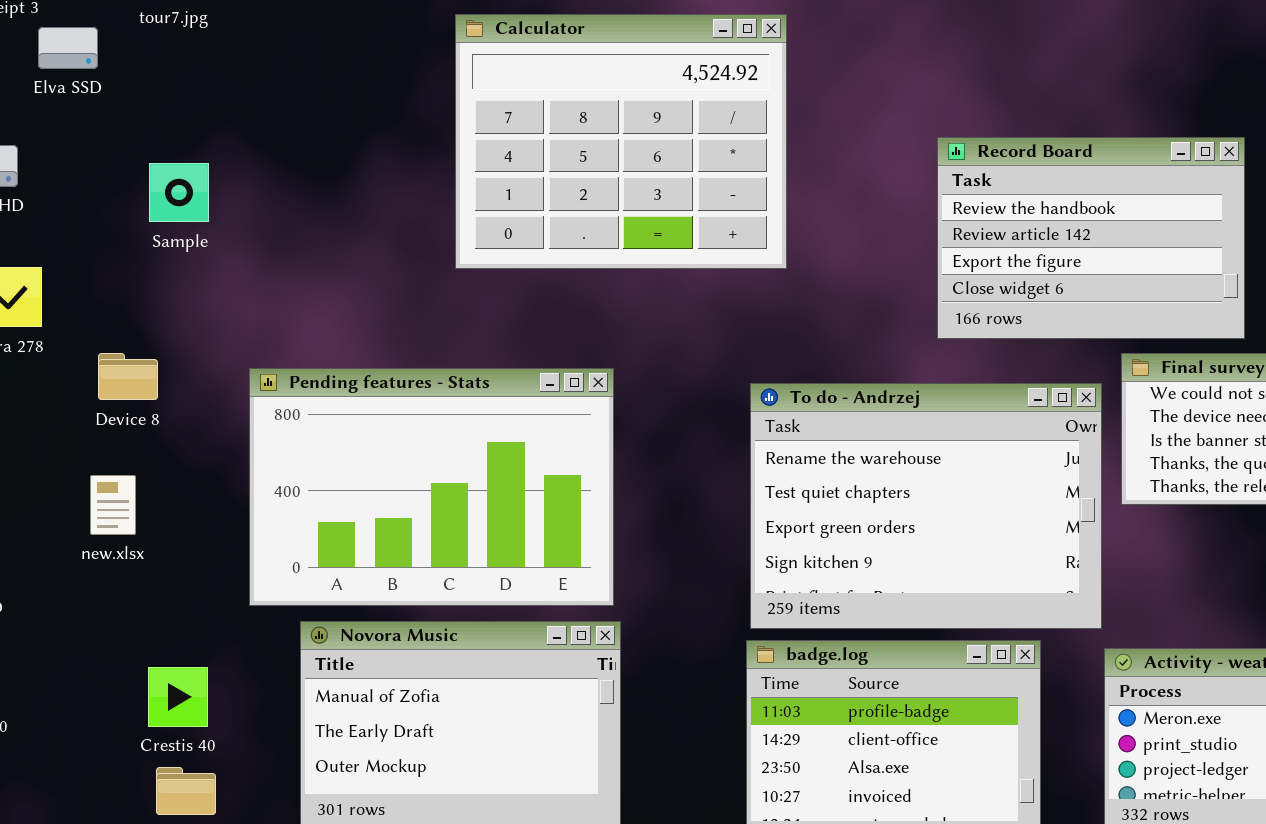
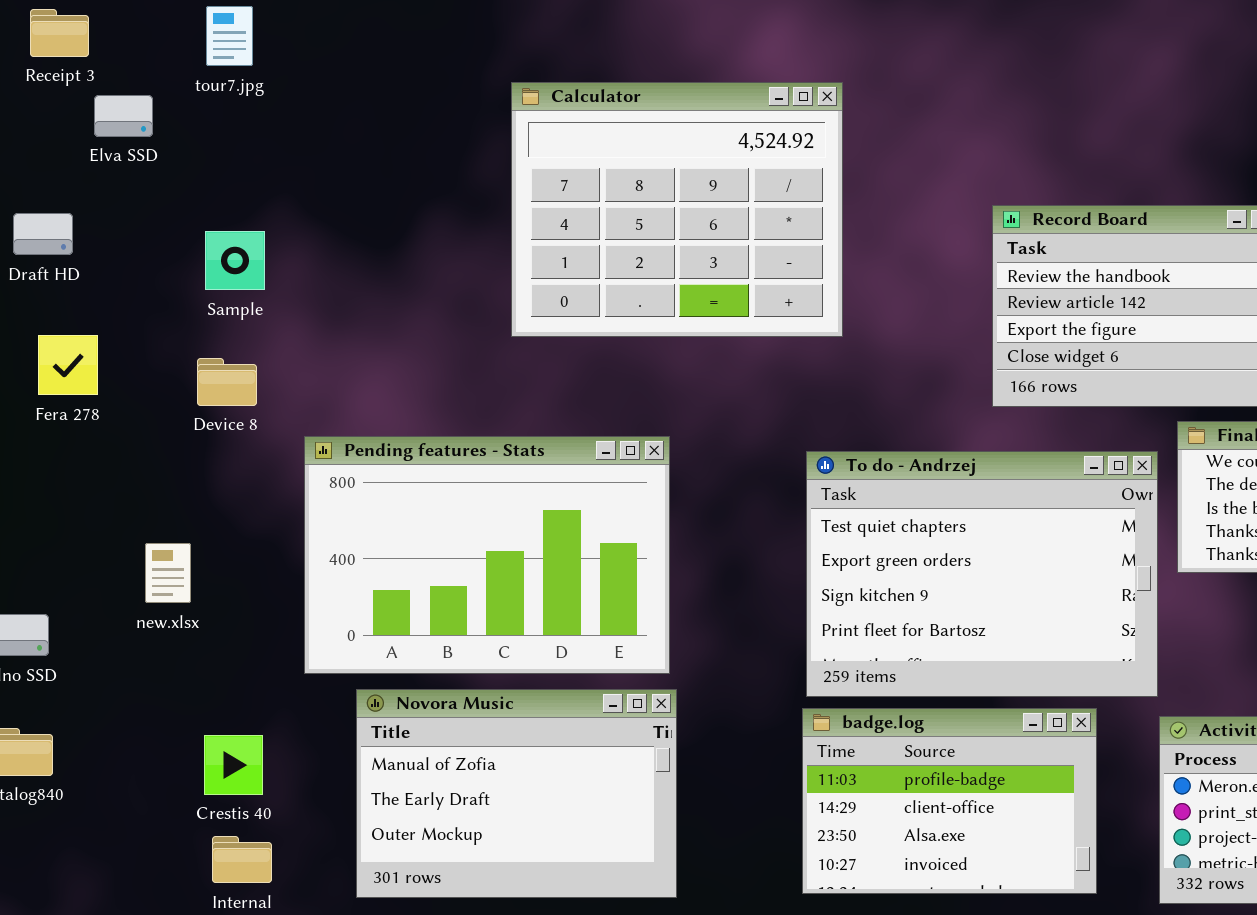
Device 8: [98,353,158,400] -> [197,358,257,406], moved
To do - Andrzej: [750,383,1102,629] -> [806,451,1158,697], scrolled down 1 row

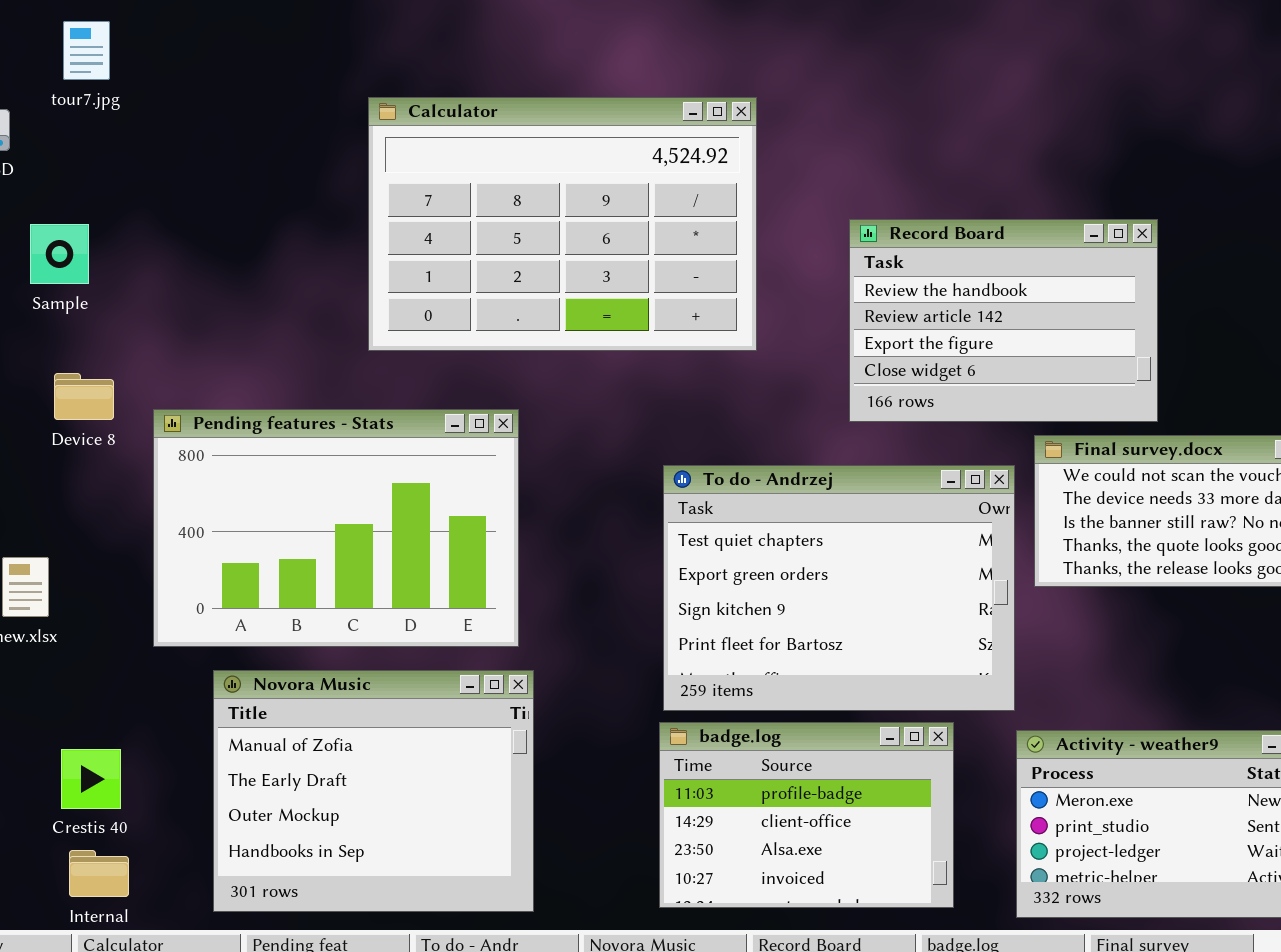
Calculator: [511,82,843,337] -> [368,97,757,351], resized
Sample: [205,231,265,290] -> [30,224,89,284], moved
Pending features - Stats: [304,436,670,674] -> [153,409,519,647], moved
Novora Music: [356,689,677,898] -> [213,670,534,912], resized

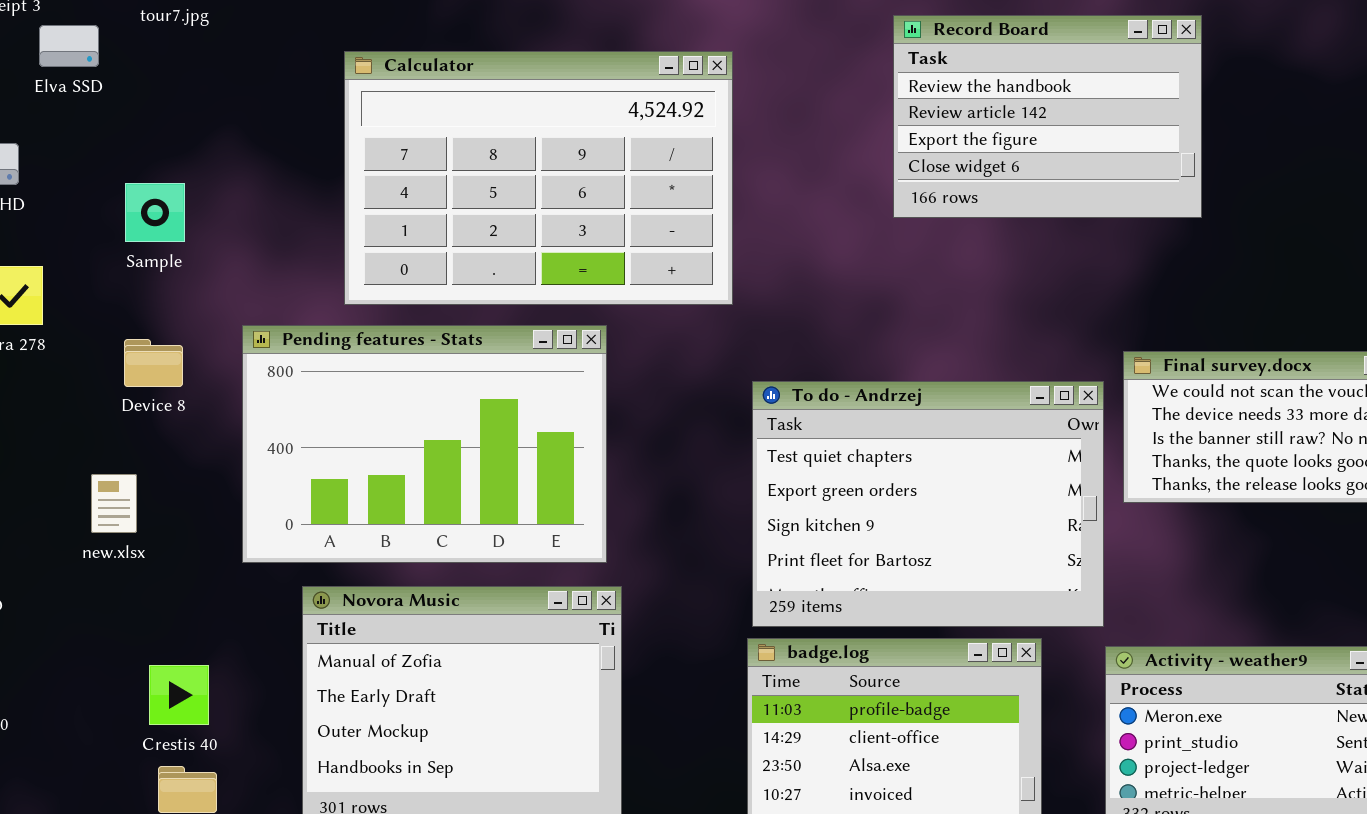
Calculator: [368,97,757,351] -> [344,51,733,305], moved
Record Board: [849,219,1158,422] -> [893,15,1202,218], moved
Sample: [30,224,89,284] -> [125,183,185,242], moved
Device 8: [54,373,114,420] -> [124,339,183,387], moved

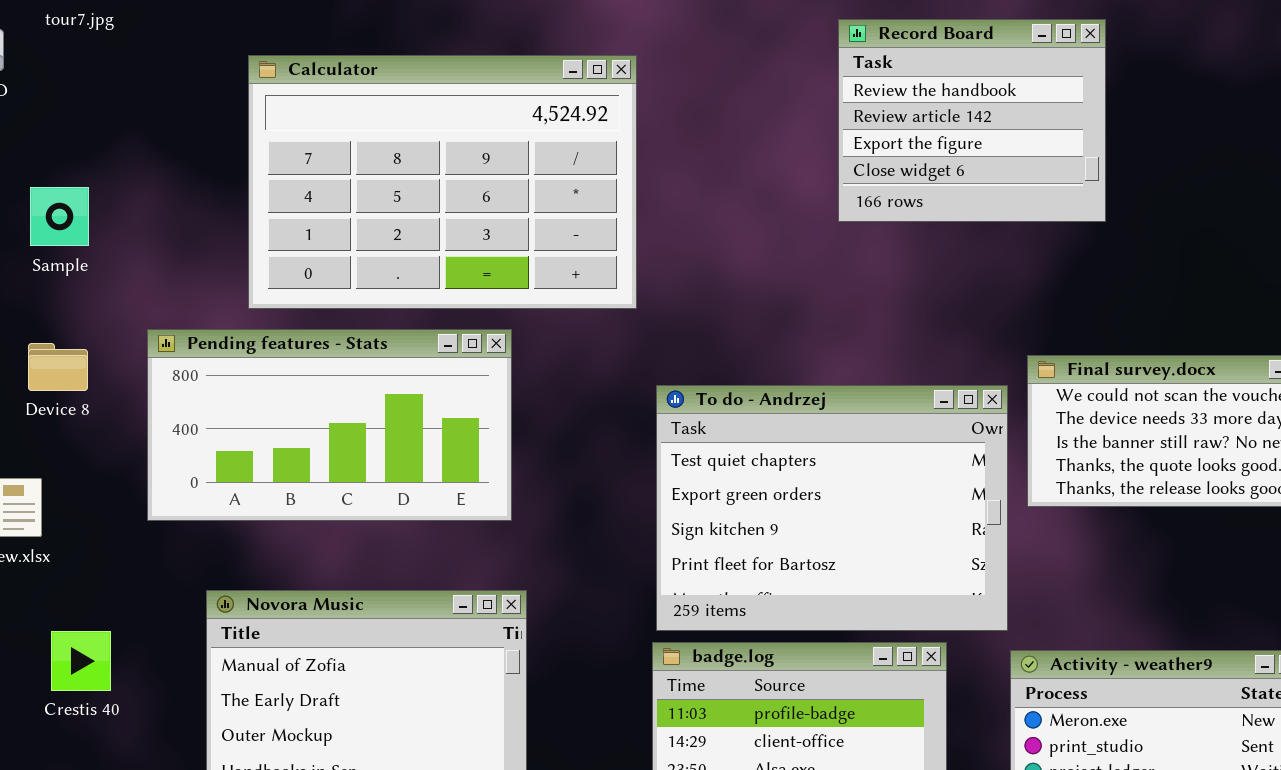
Record Board: [893,15,1202,218] -> [838,19,1106,222], resized
Pending features - Stats: [242,325,607,563] -> [147,329,512,521], resized
Crestis 40: [149,665,209,725] -> [51,631,111,691], moved

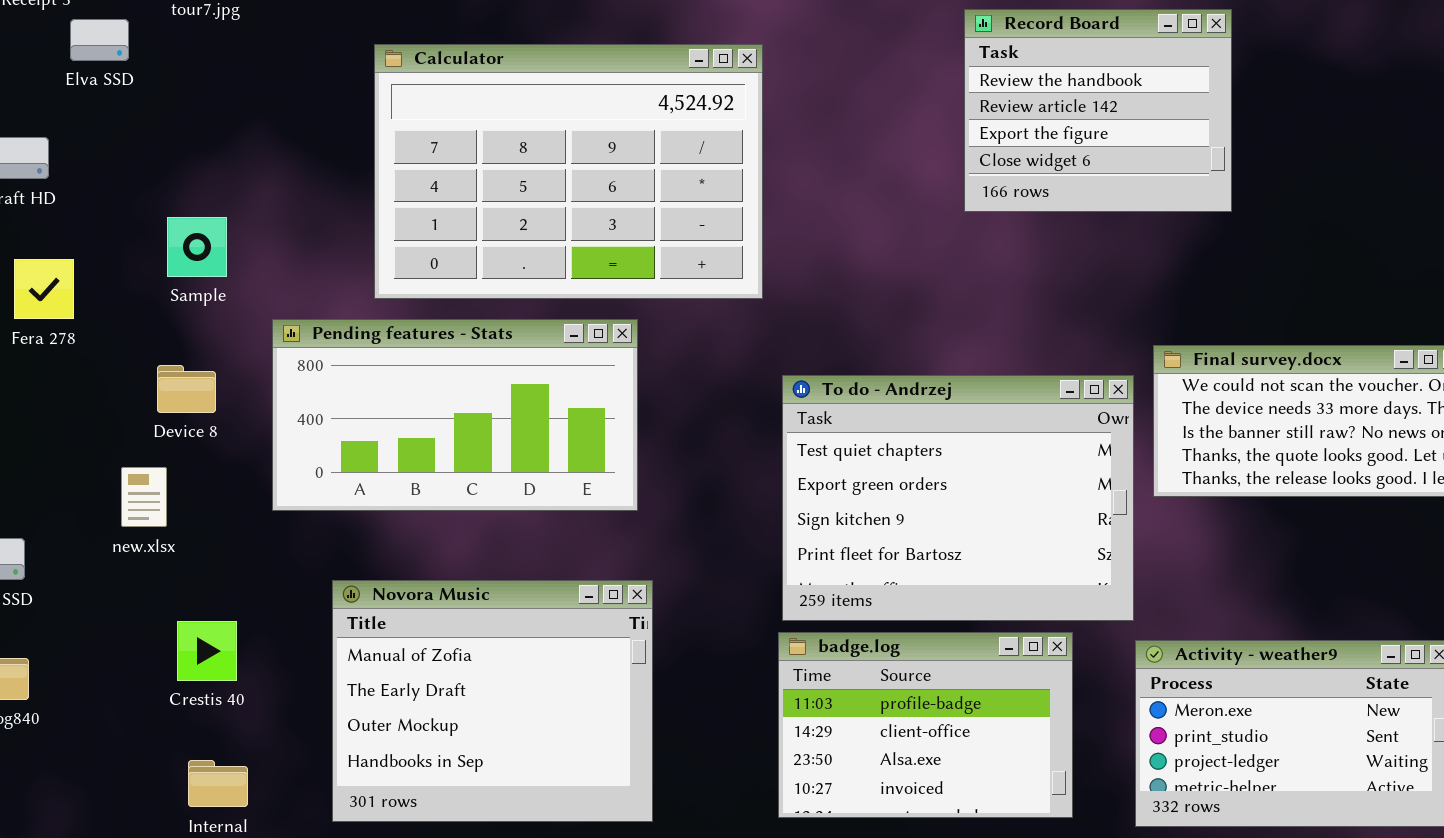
Sample: [30,187,89,246] -> [167,217,227,277], moved
Device 8: [28,343,88,391] -> [157,365,216,413], moved

